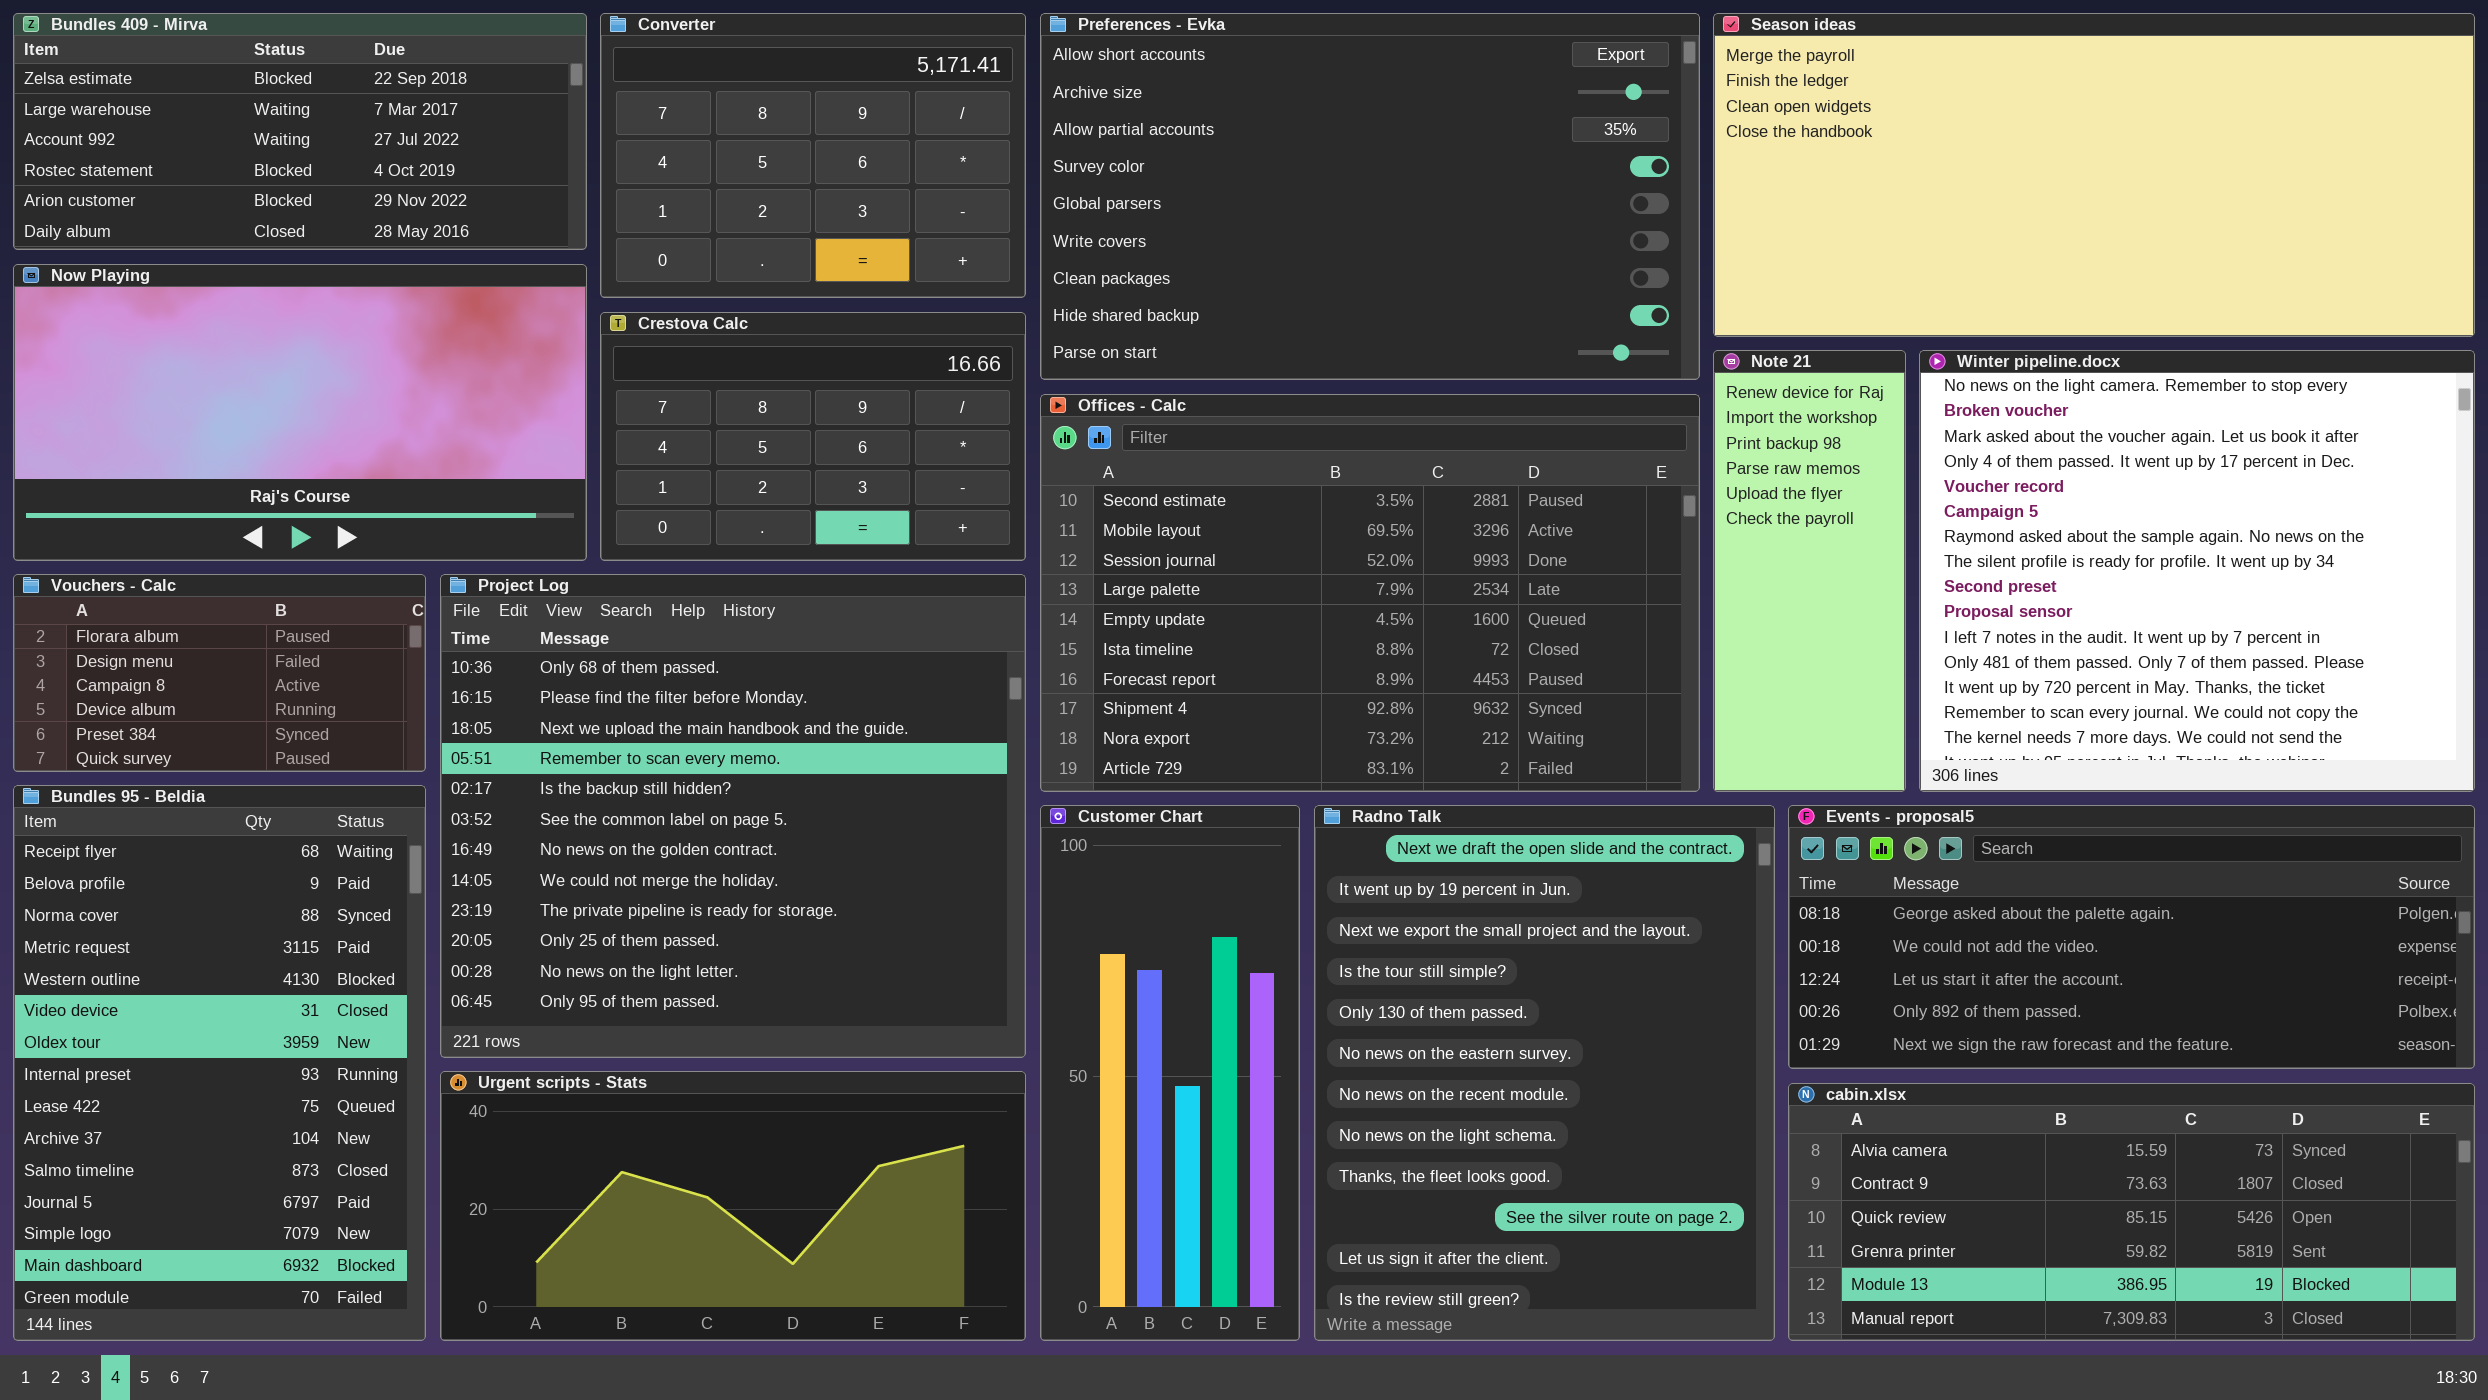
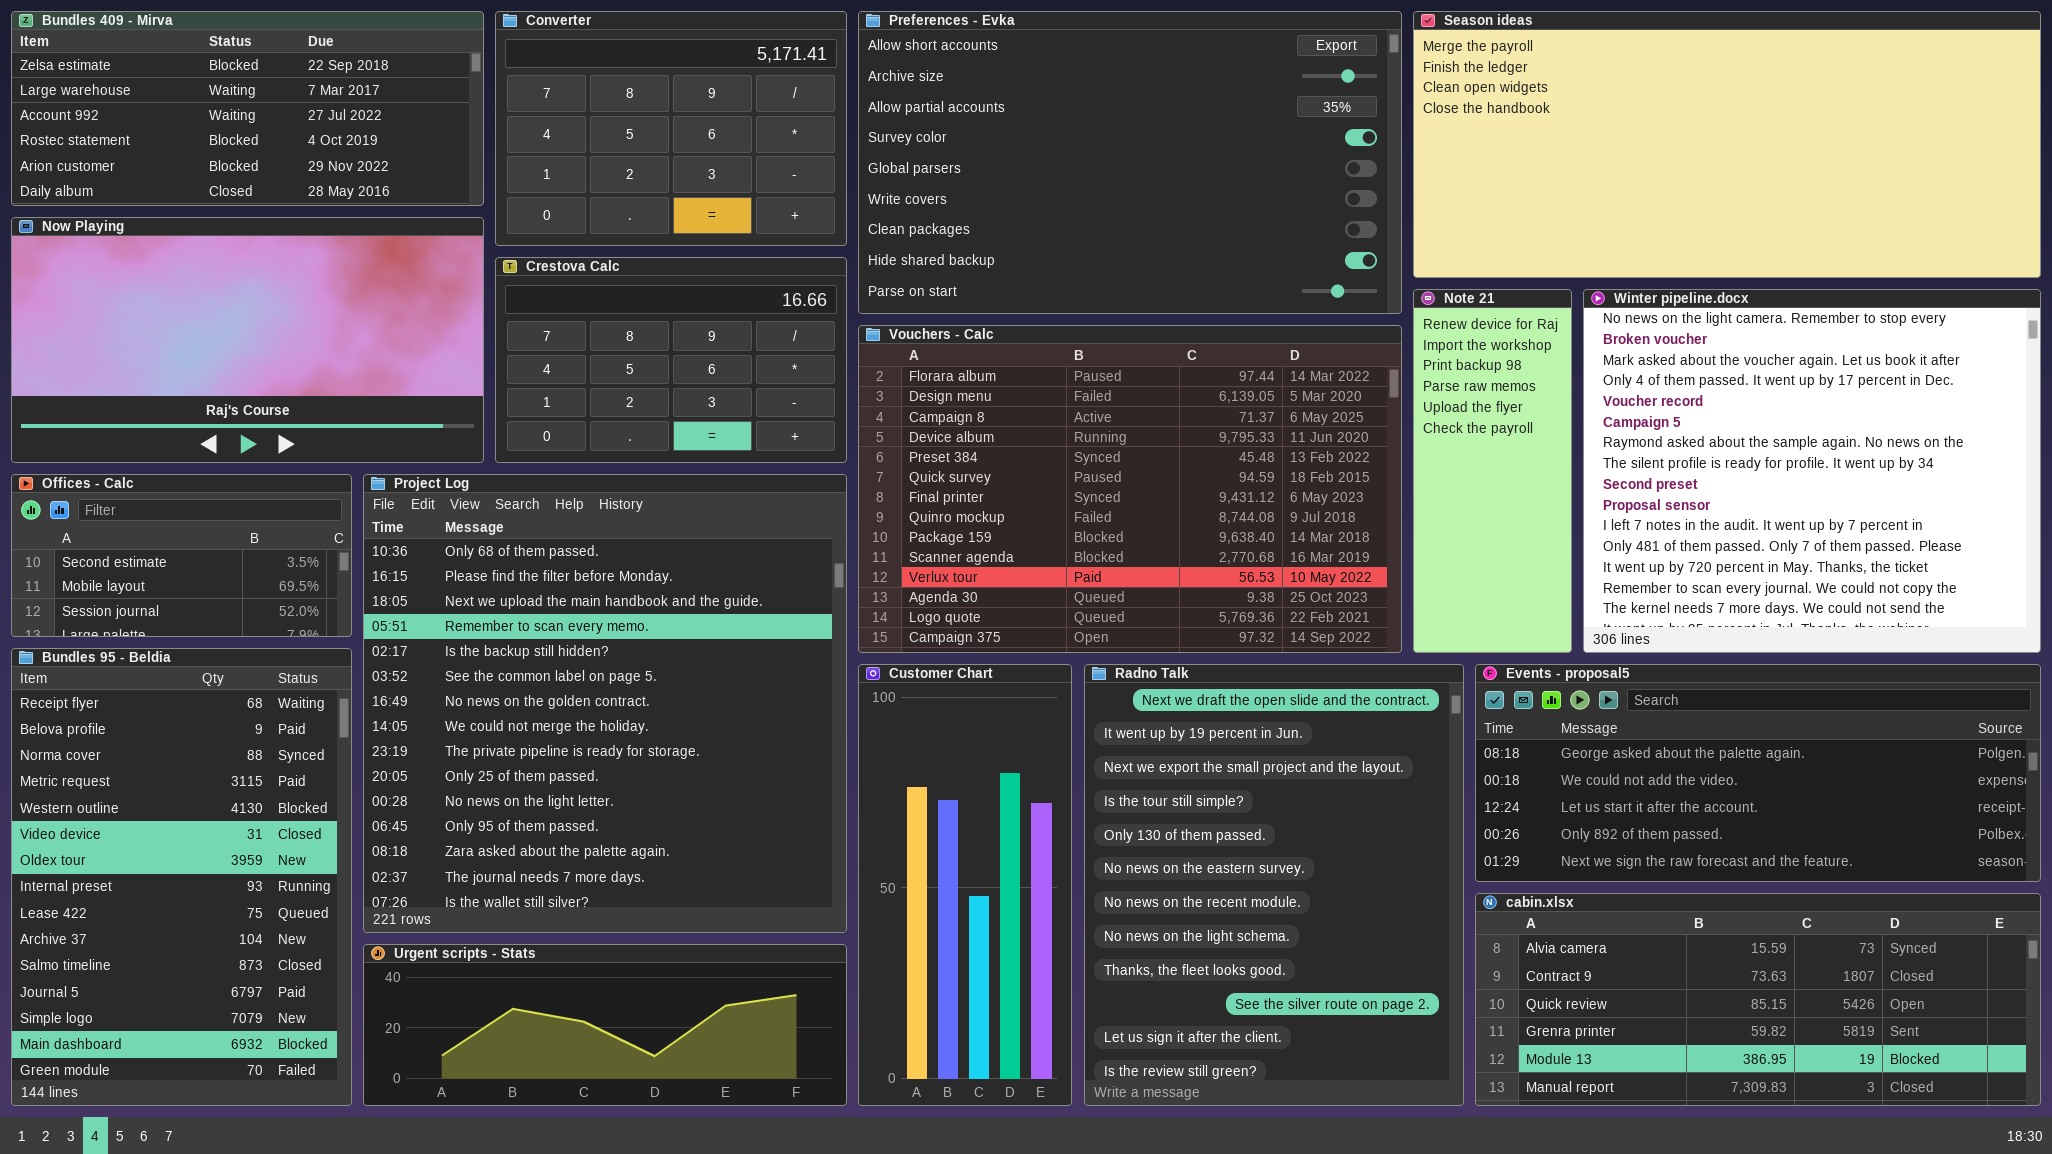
Offices - Calc: [1040,394,1700,792] -> [11,474,352,637], moved, resized
Vouchers - Calc: [13,574,426,772] -> [858,325,1402,653], moved, resized
Project Log: [440,574,1026,1058] -> [363,474,847,933], resized
Urgent scripts - Stats: [440,1071,1026,1341] -> [363,944,847,1106], resized

